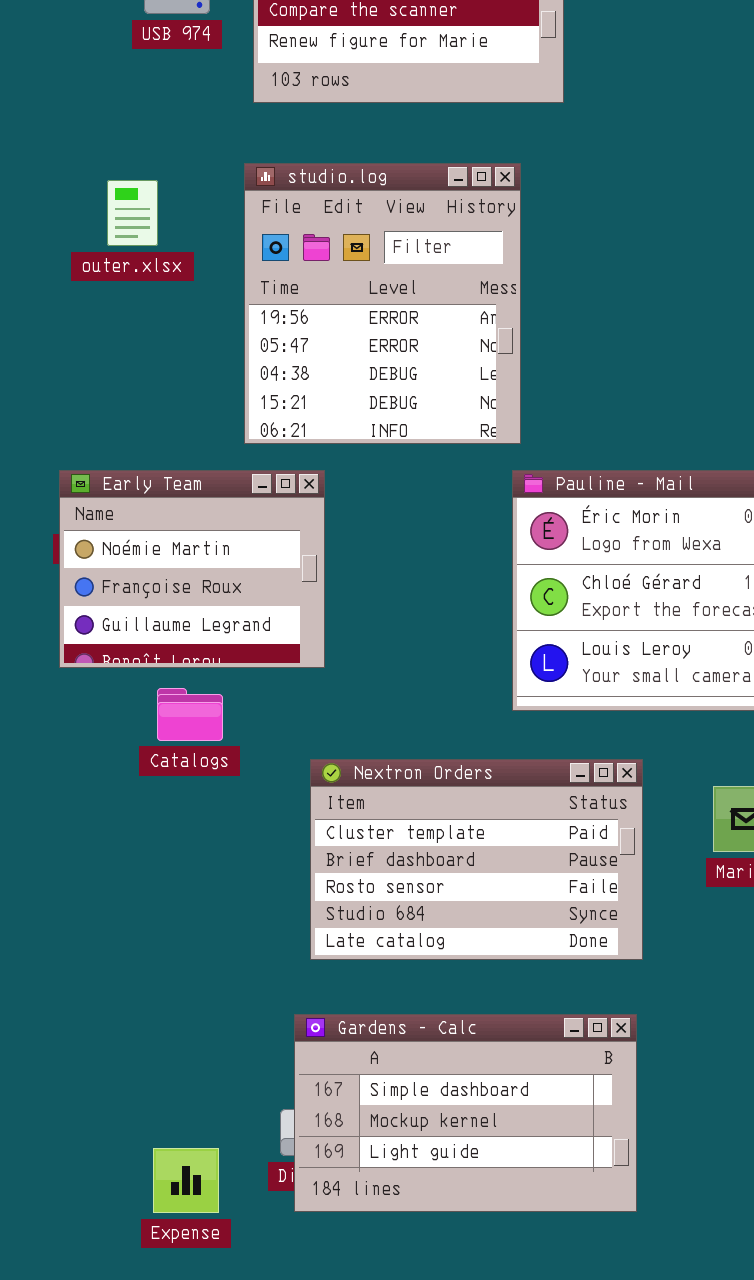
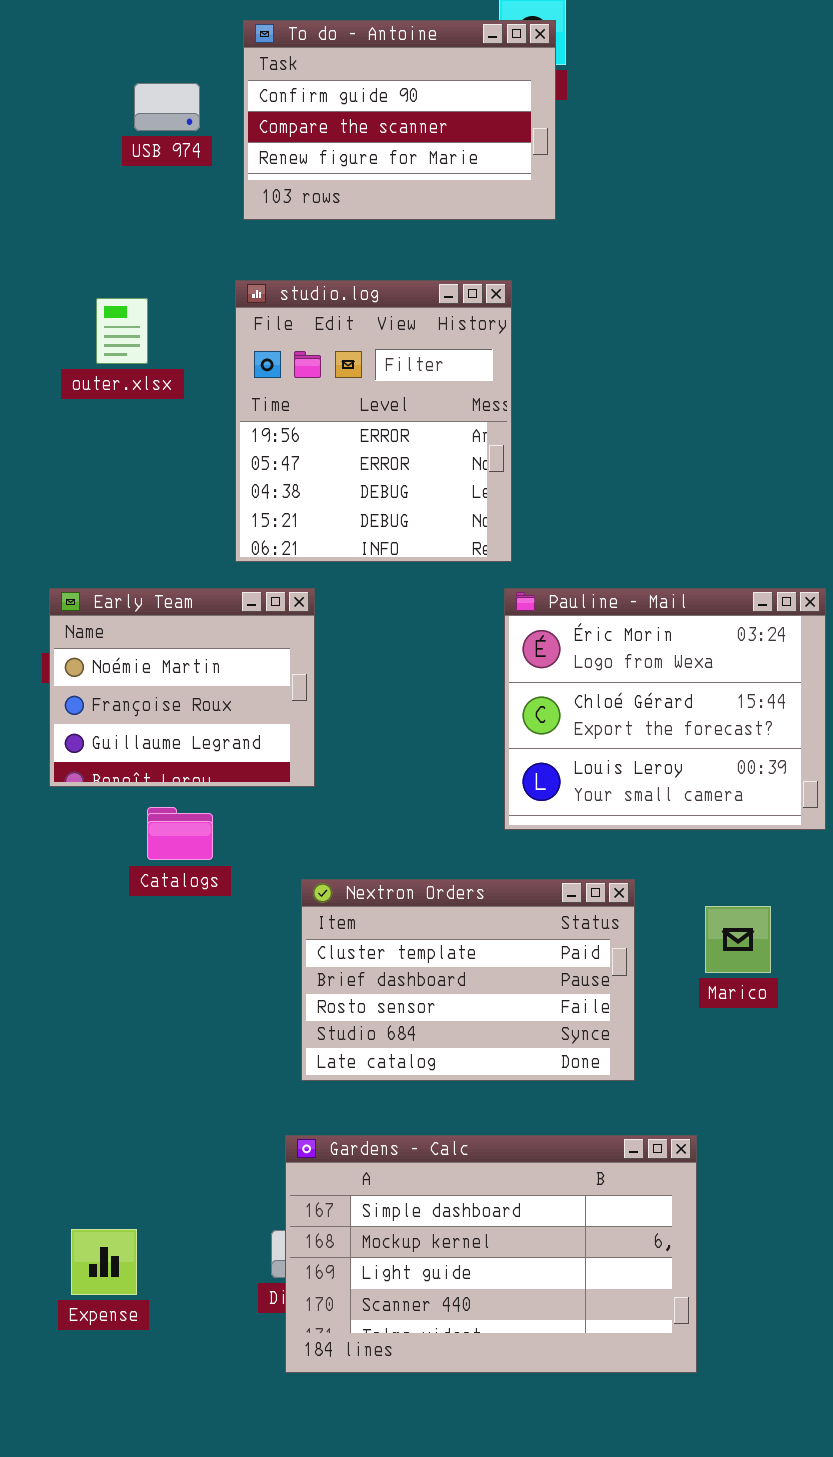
Gardens - Calc: [294,1014,637,1212] -> [285,1135,697,1373], resized
Expense: [153,1148,219,1213] -> [71,1229,137,1295], moved

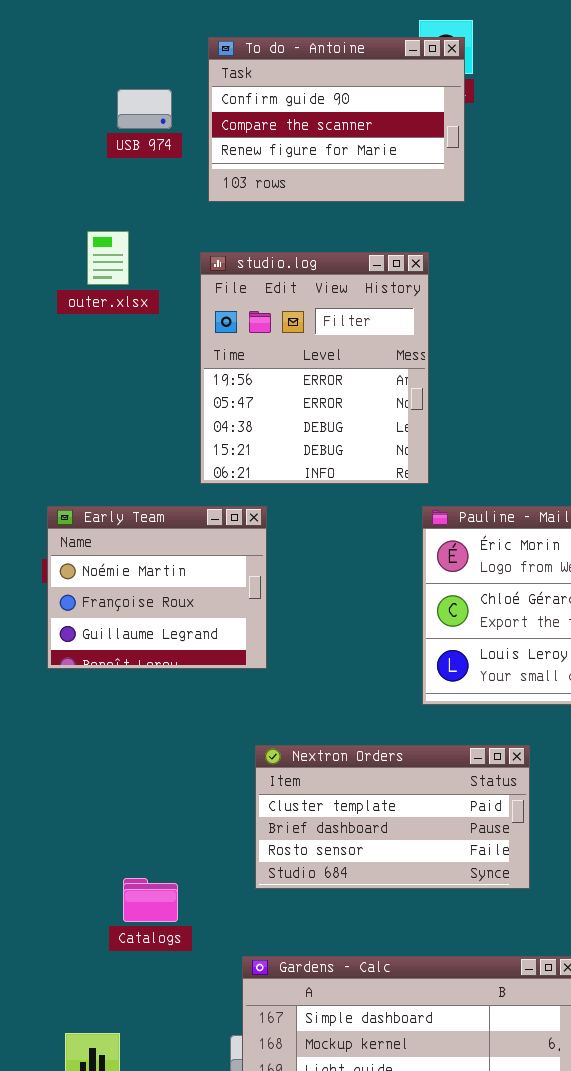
outer.xlsx: [96,298,148,364] -> [87,231,129,285], moved
Catalogs: [147,807,213,860] -> [123,878,178,922], moved
Nextron Orders: [301,879,635,1081] -> [255,745,530,889], resized

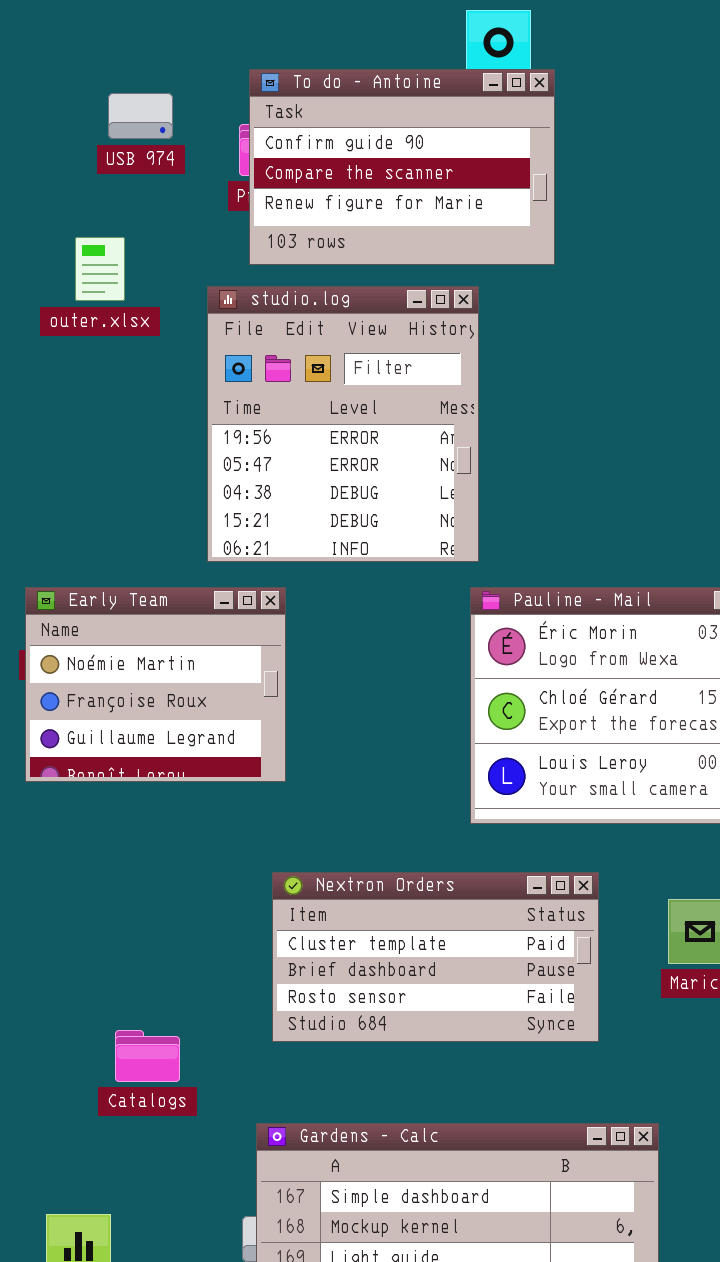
To do - Antoine: [208,37,465,202] -> [249,69,555,265], moved
outer.xlsx: [87,231,129,285] -> [75,237,125,301], moved

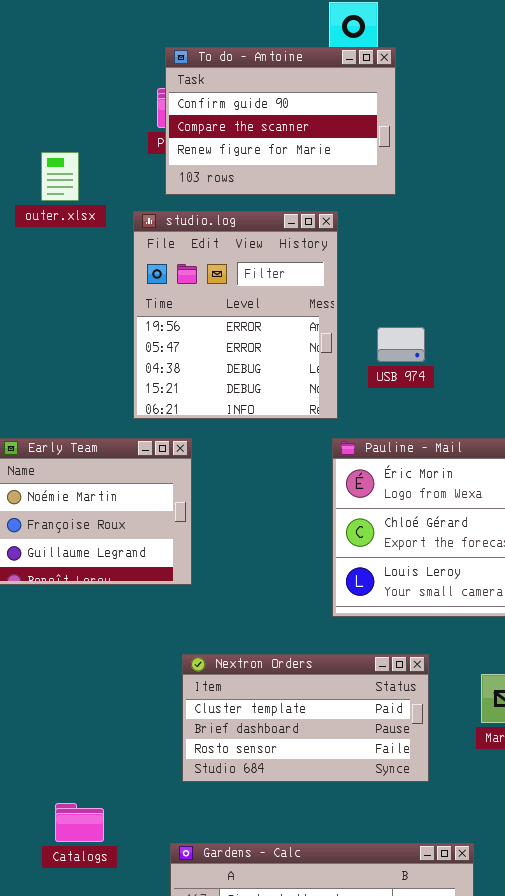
USB 974: [108,93,173,139] -> [377,327,425,362], moved
outer.xlsx: [75,237,125,301] -> [41,152,79,201], moved
Catalogs: [115,1030,180,1082] -> [55,803,104,842], moved

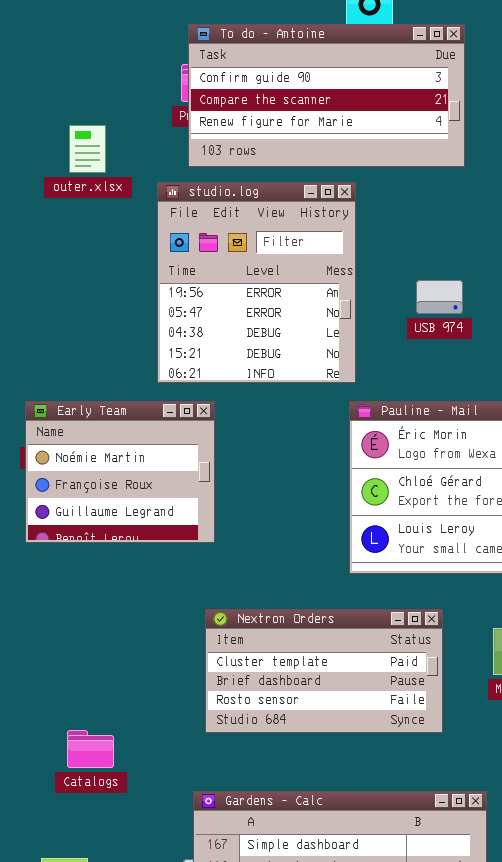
To do - Antoine: [165,47,396,195] -> [188,24,465,167], resized
USB 974: [377,327,425,362] -> [416,280,463,314], moved
Catalogs: [55,803,104,842] -> [67,730,114,768], moved

